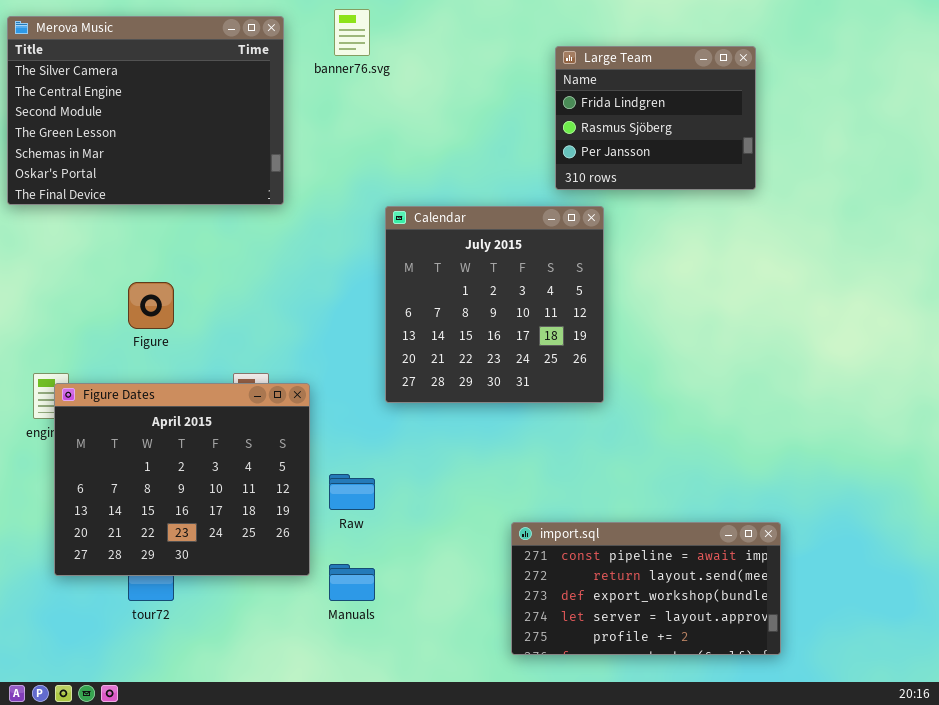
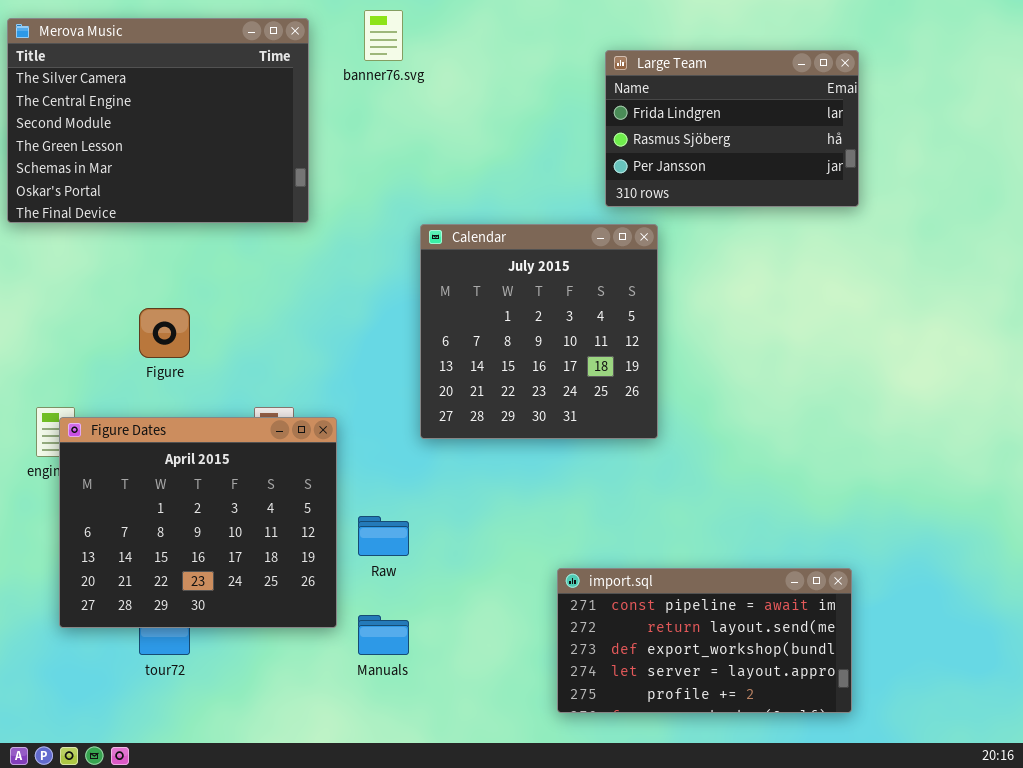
Large Team: [555,46,756,190] -> [605,50,859,207], resized

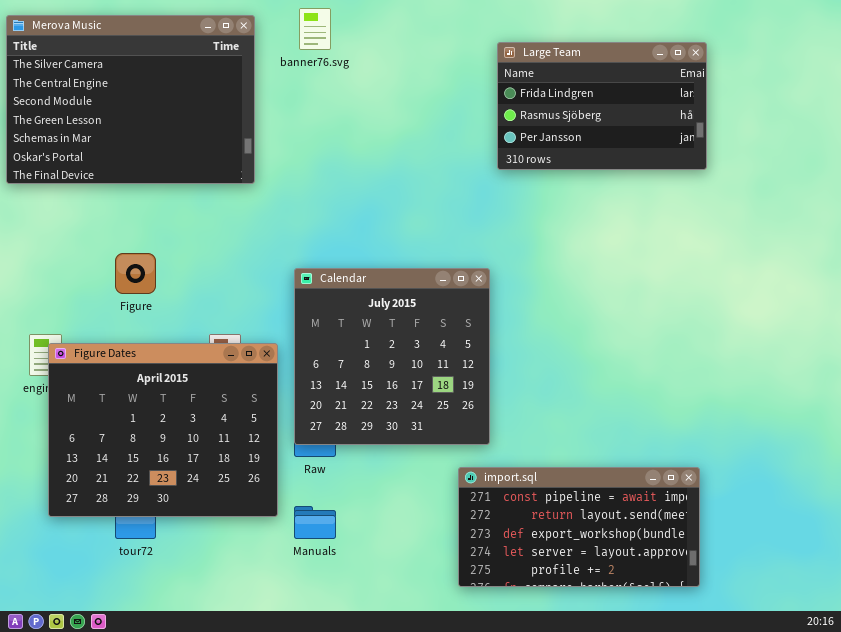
Calendar: [420,224,658,439] -> [294,268,490,445], moved

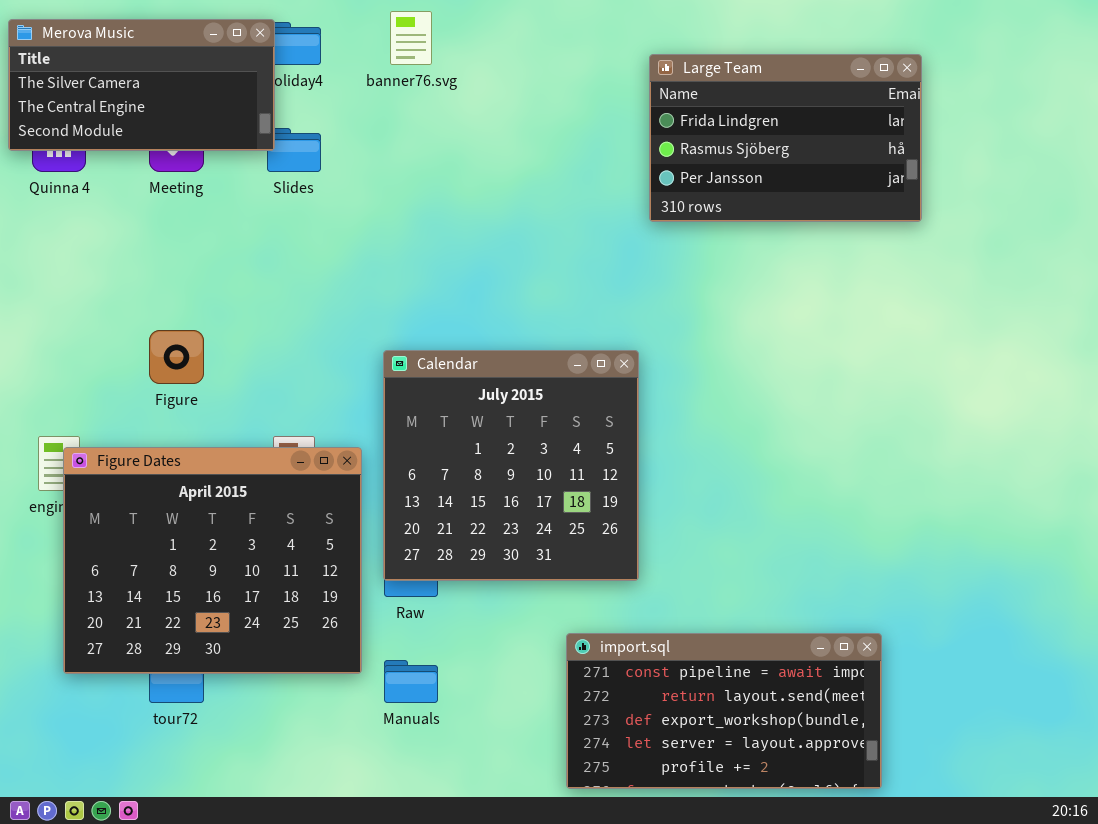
Merova Music: [6,15,255,184] -> [8,19,275,151], resized
import.sql: [458,467,700,587] -> [566,633,882,789], moved

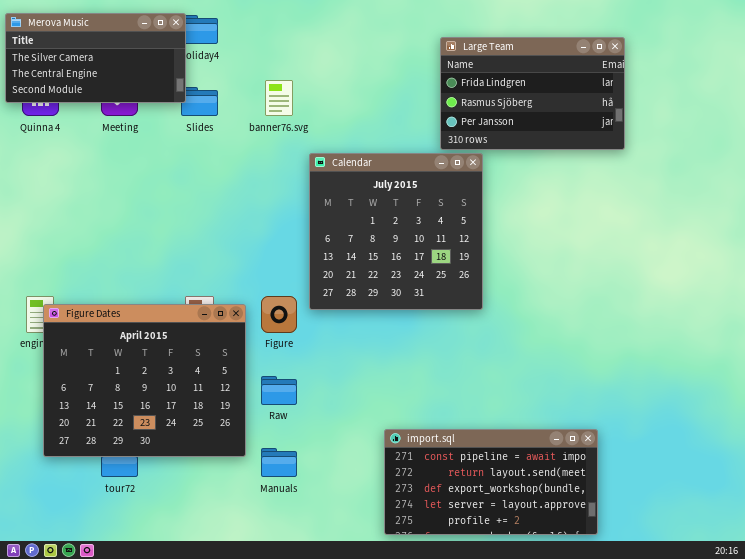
banner76.svg: [390,11,432,65] -> [265,80,293,116], moved
Figure: [149,330,204,384] -> [261,296,297,333], moved
Calendar: [383,350,639,581] -> [309,153,483,310], moved

